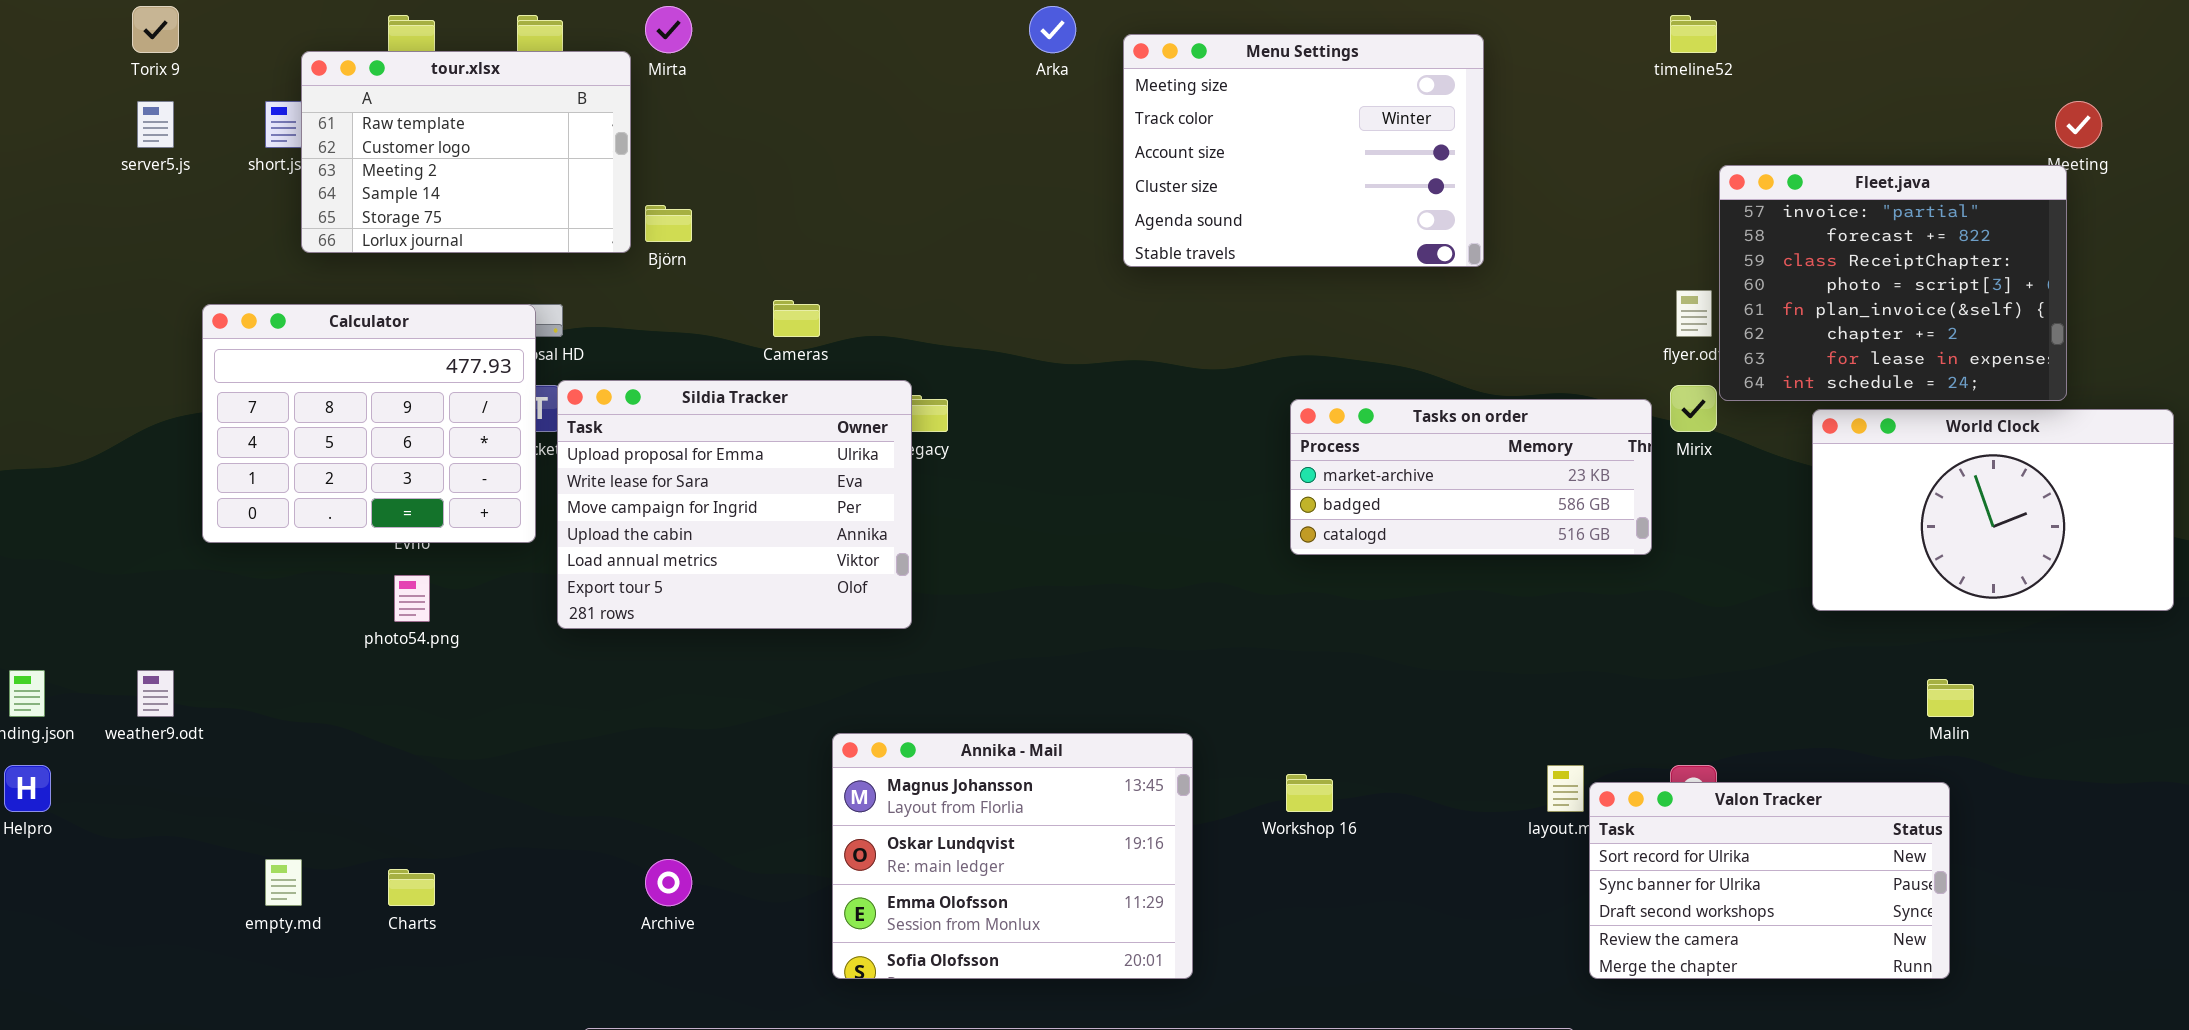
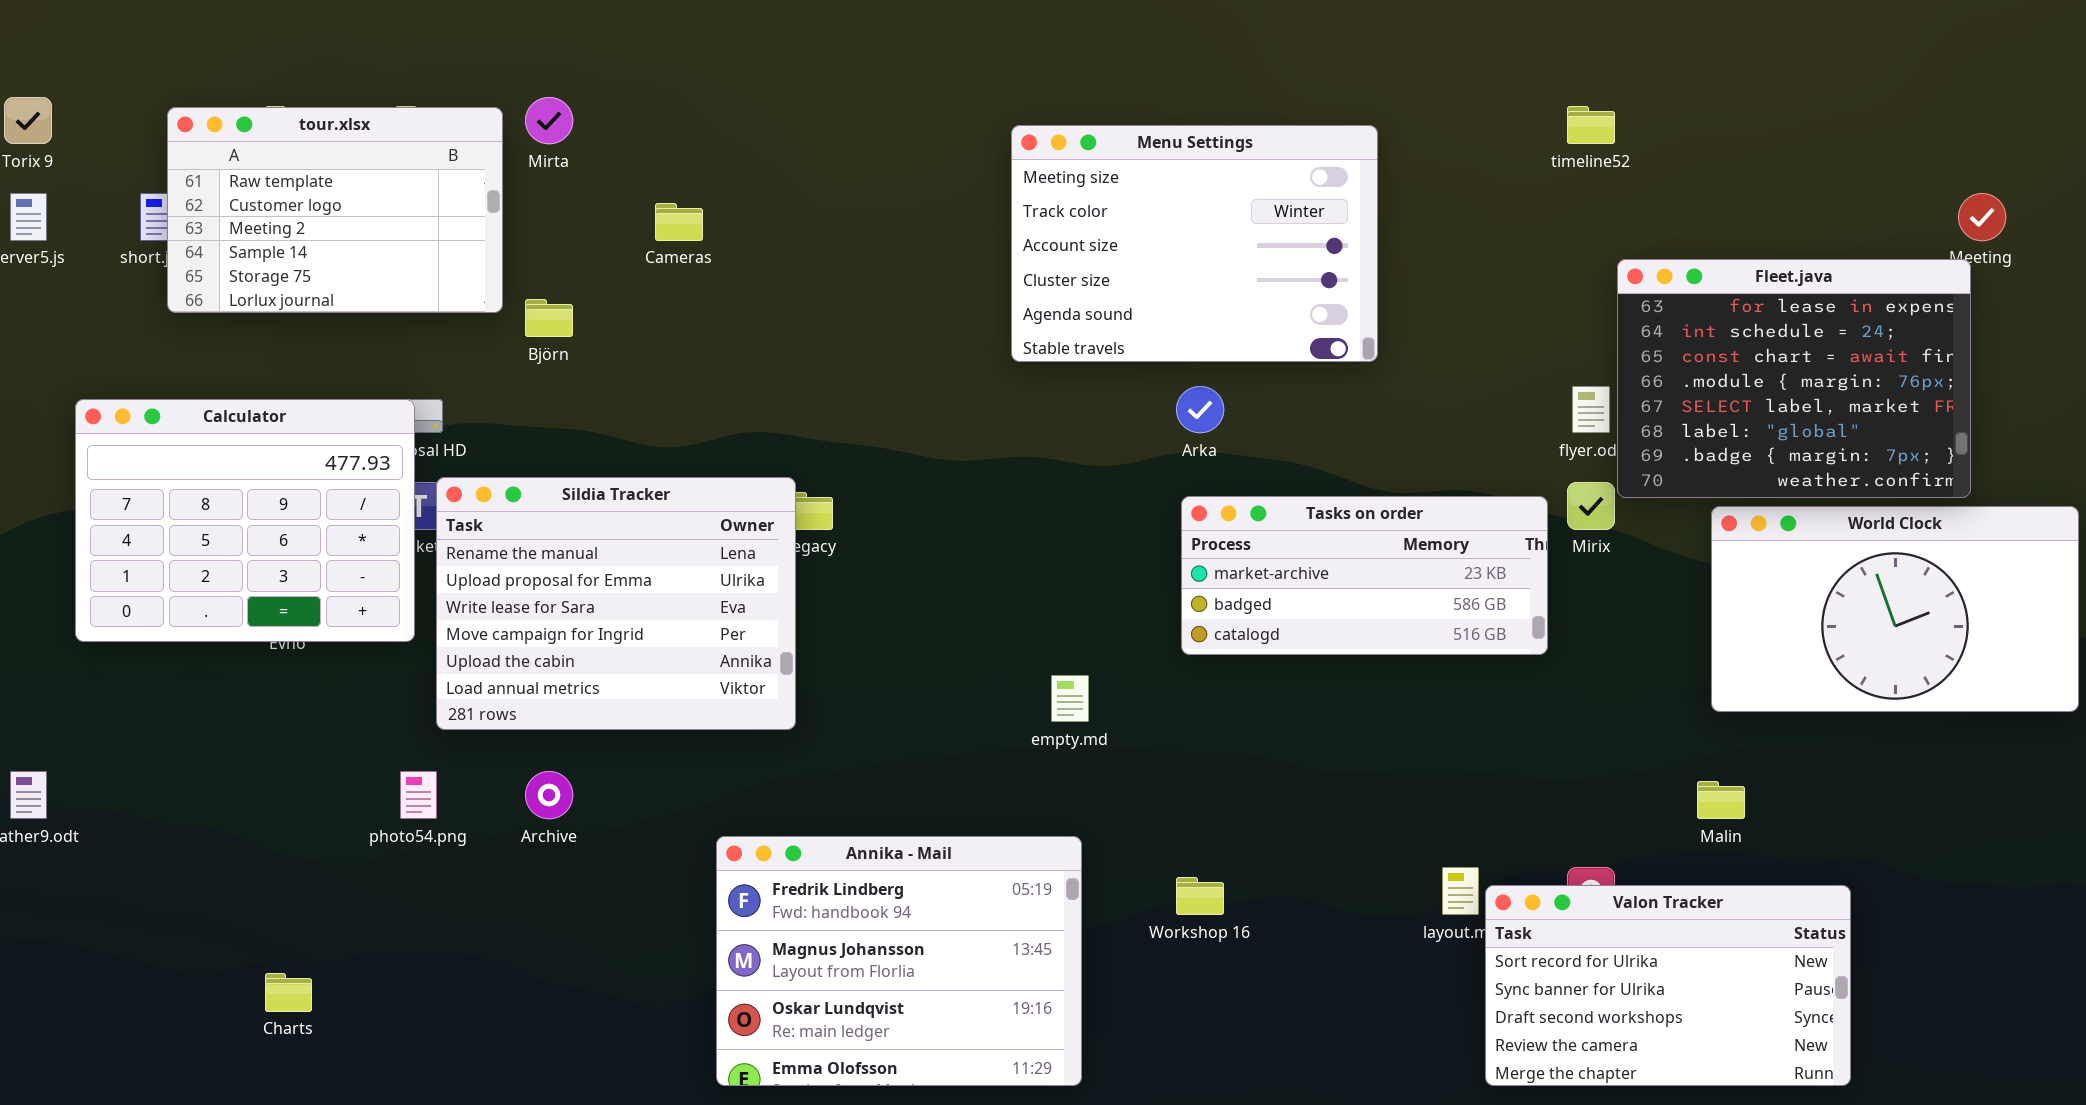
Arka: [1029,6,1076,53] -> [1176,386,1224,433], moved
tour.xlsx: [301,51,631,253] -> [167,107,503,313], moved
Fleet.java: [1719,165,2067,401] -> [1617,259,1971,498], scrolled down 6 rows
Cameras: [773,300,820,337] -> [655,203,703,241], moved
Sildia Tracker: [557,380,912,629] -> [436,477,796,730], scrolled up 1 row
photo54.png: [394,575,430,622] -> [400,771,437,819], moved
Malin: [1927,679,1974,717] -> [1697,781,1745,819], moved
Annika - Mail: [832,733,1193,979] -> [716,836,1082,1086], scrolled up 1 row
empty.md: [265,859,302,906] -> [1051,675,1089,722], moved
Archive: [645,859,692,906] -> [525,771,573,819], moved

